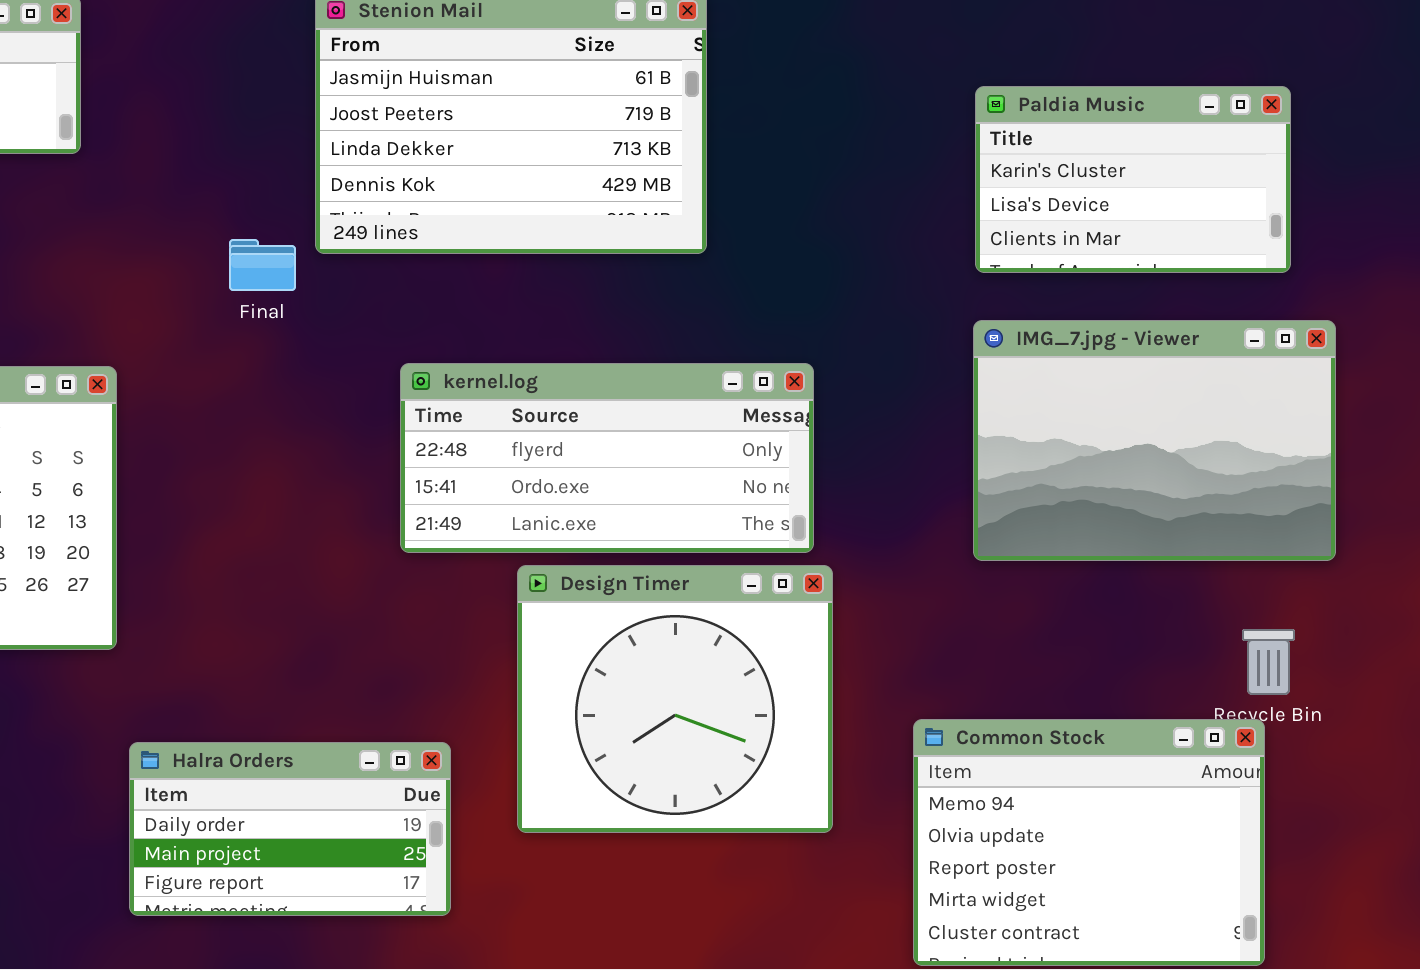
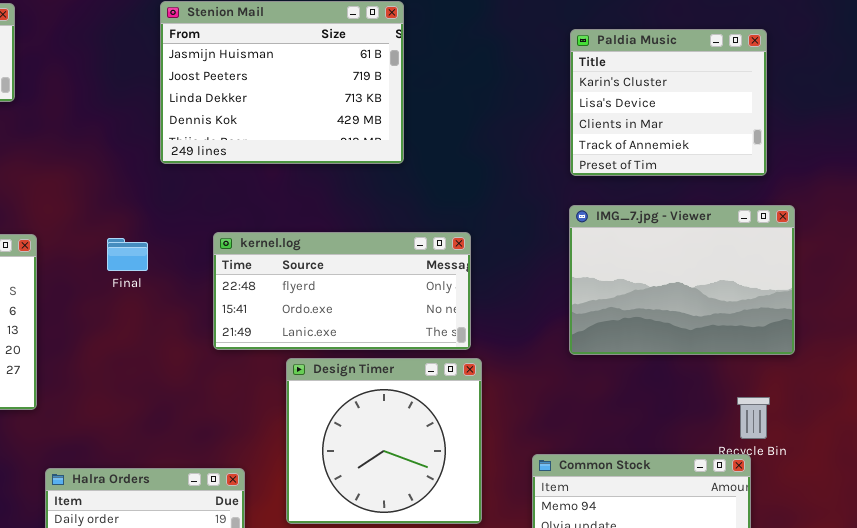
Paldia Music: [975,86,1291,273] -> [570,29,767,176], resized
Final: [229,239,296,291] -> [107,238,148,271], moved

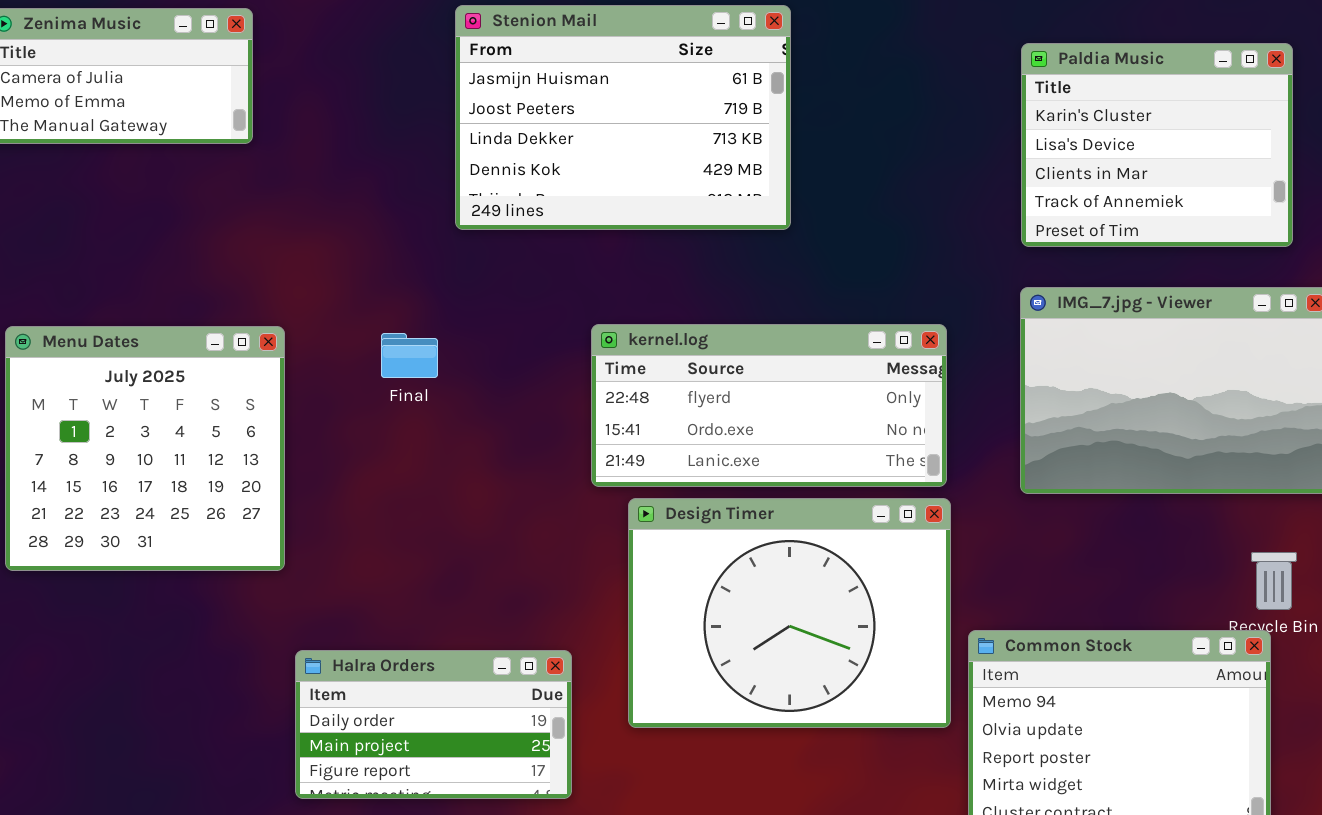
kernel.log: [213,232,471,350] -> [591,324,947,487], moved
Design Timer: [286,358,482,524] -> [628,498,951,728], resized

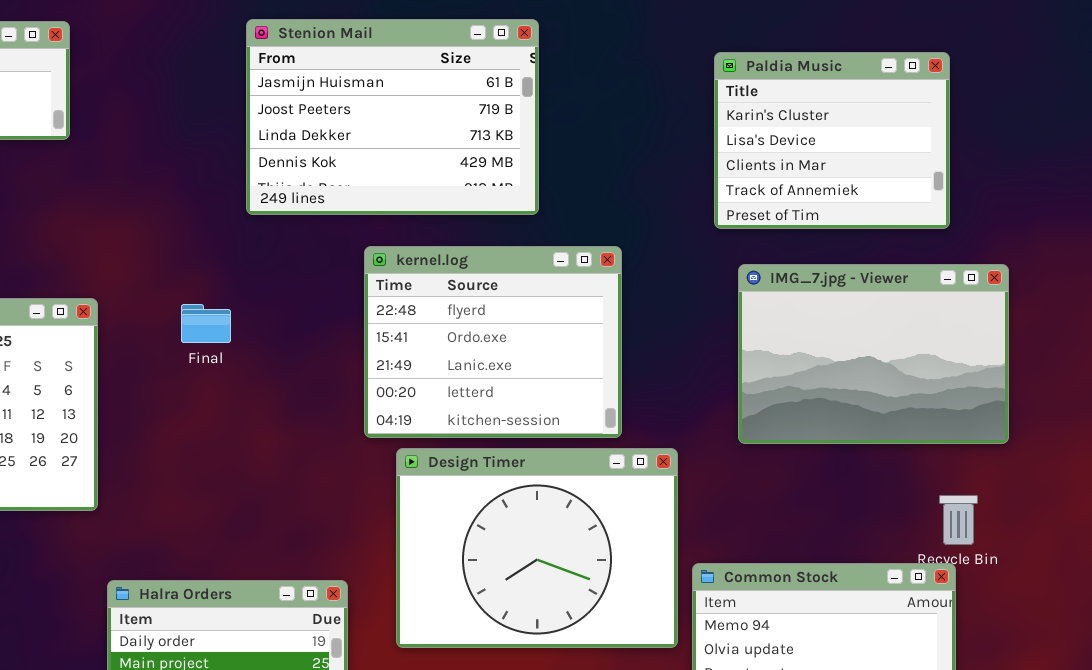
Paldia Music: [1021,43,1293,247] -> [714,52,950,229], moved
kernel.log: [591,324,947,487] -> [364,246,622,438], resized

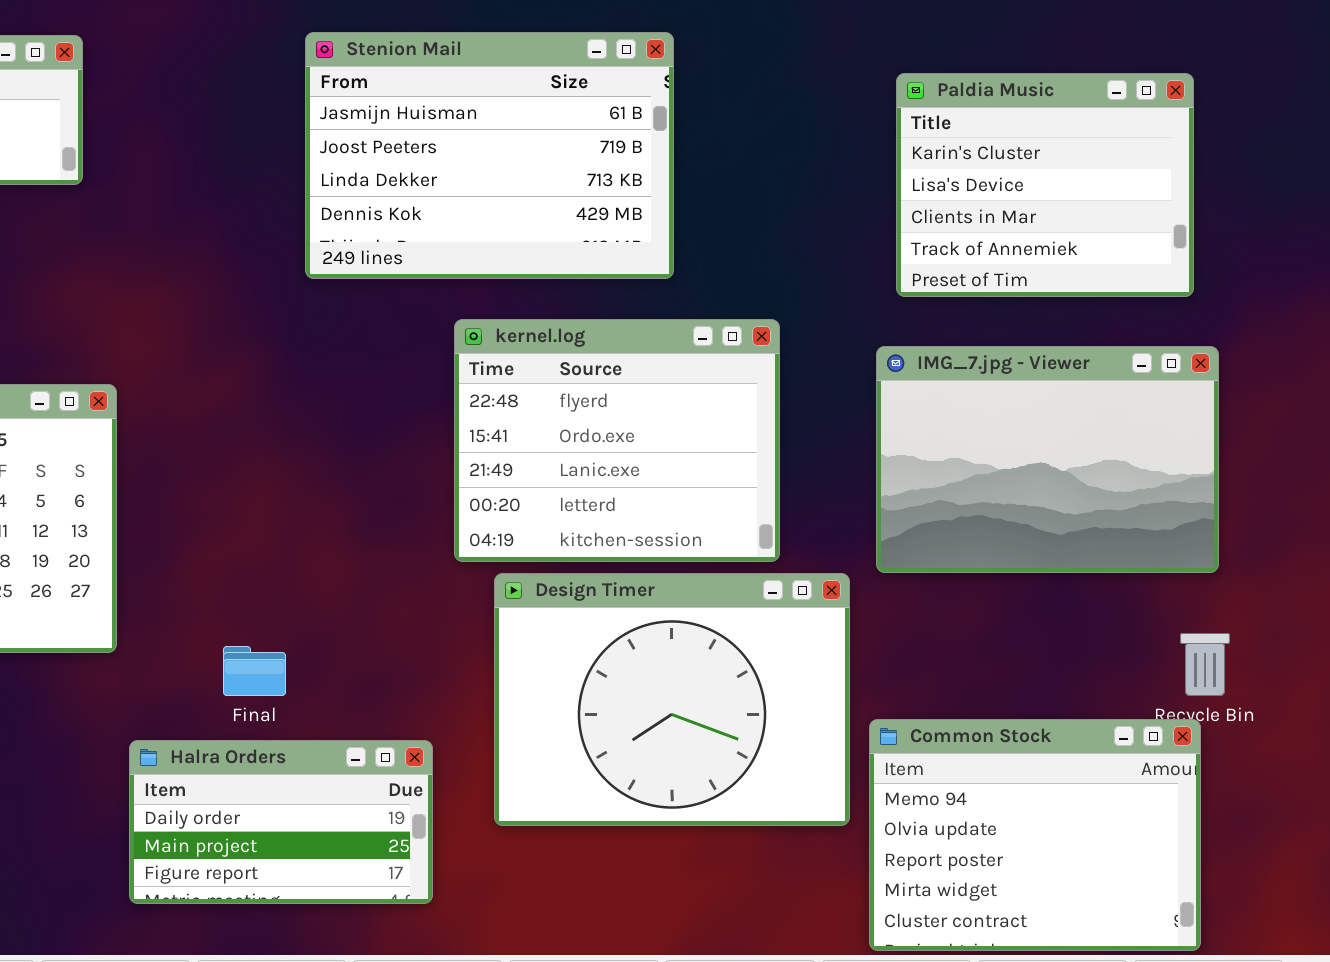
IMG_7.jpg - Viewer: [738,264,1009,444] -> [876,346,1219,573], moved
Final: [181,304,231,343] -> [223,646,286,696], moved

